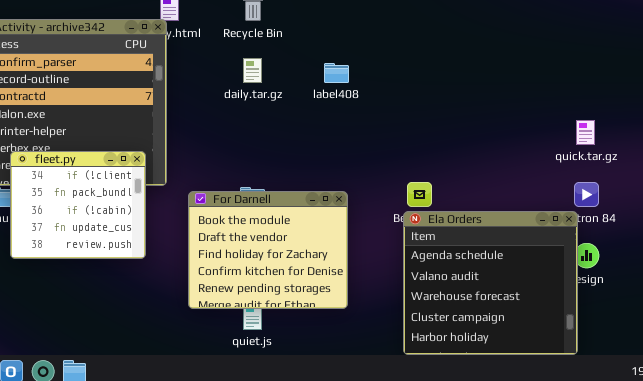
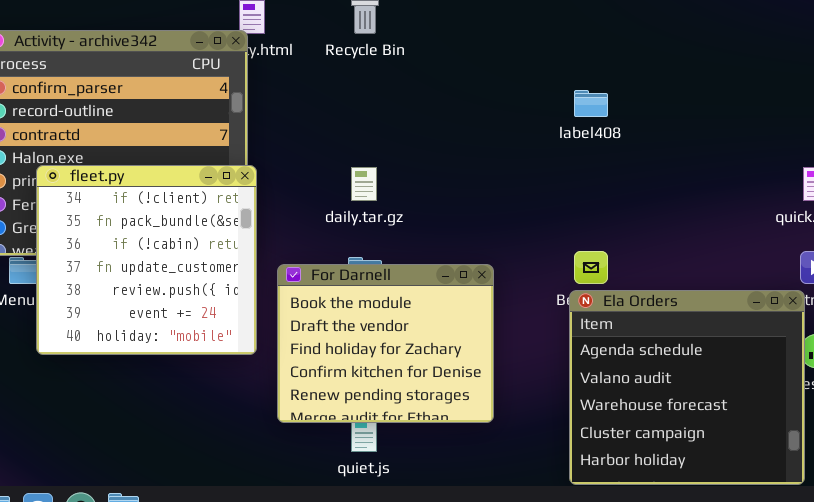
daily.tar.gz: [243,58,262,83] -> [351,167,377,201], moved
label408: [324,63,349,83] -> [574,90,608,117], moved
fleet.py: [10,151,146,259] -> [36,165,257,355], resized

